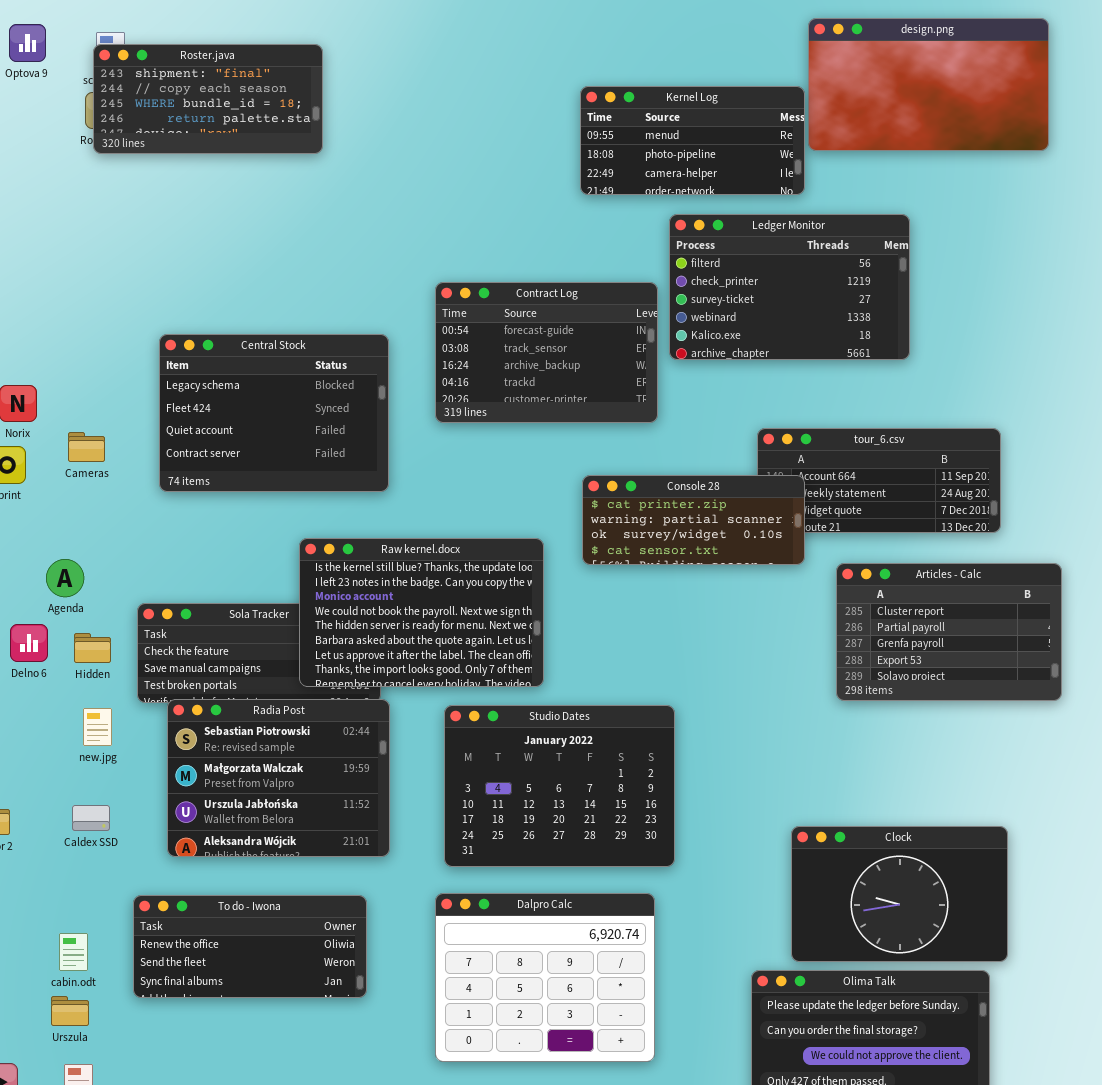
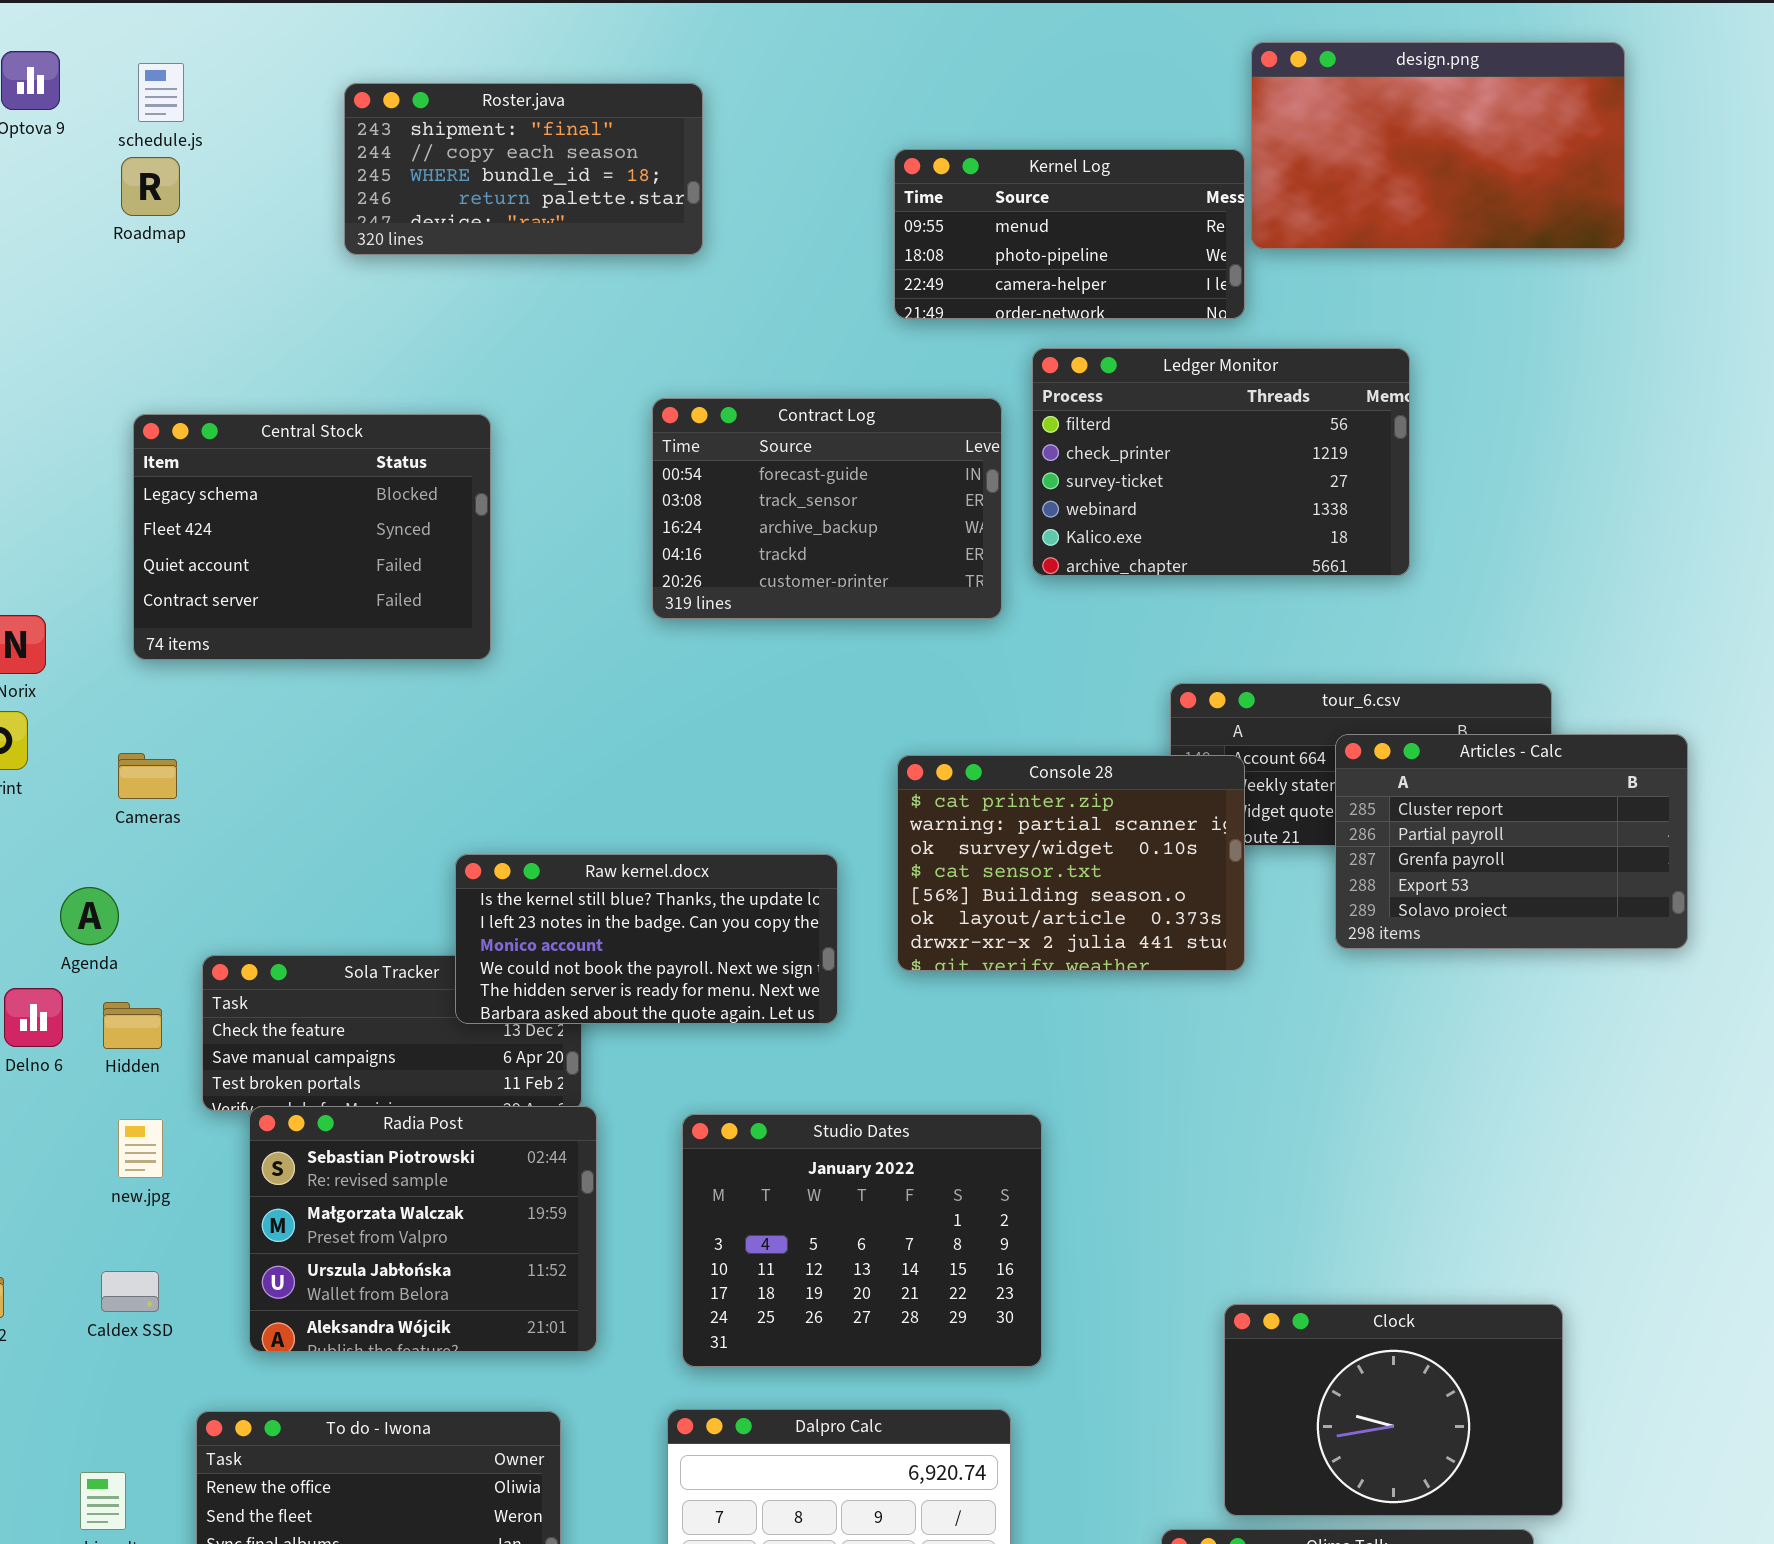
Roster.java: [93,44,323,154] -> [344,83,703,255], moved
Contract Log: [435,282,658,423] -> [652,398,1002,619], moved
Central Stock: [159,334,389,492] -> [133,414,491,660], moved
Cameras: [68,432,105,462] -> [118,753,177,799], moved
Console 28: [582,475,805,565] -> [897,755,1245,971], resized
Raw kernel.docx: [299,538,544,687] -> [455,854,838,1024], resized
Articles - Calc: [836,563,1062,701] -> [1335,734,1688,949], moved

